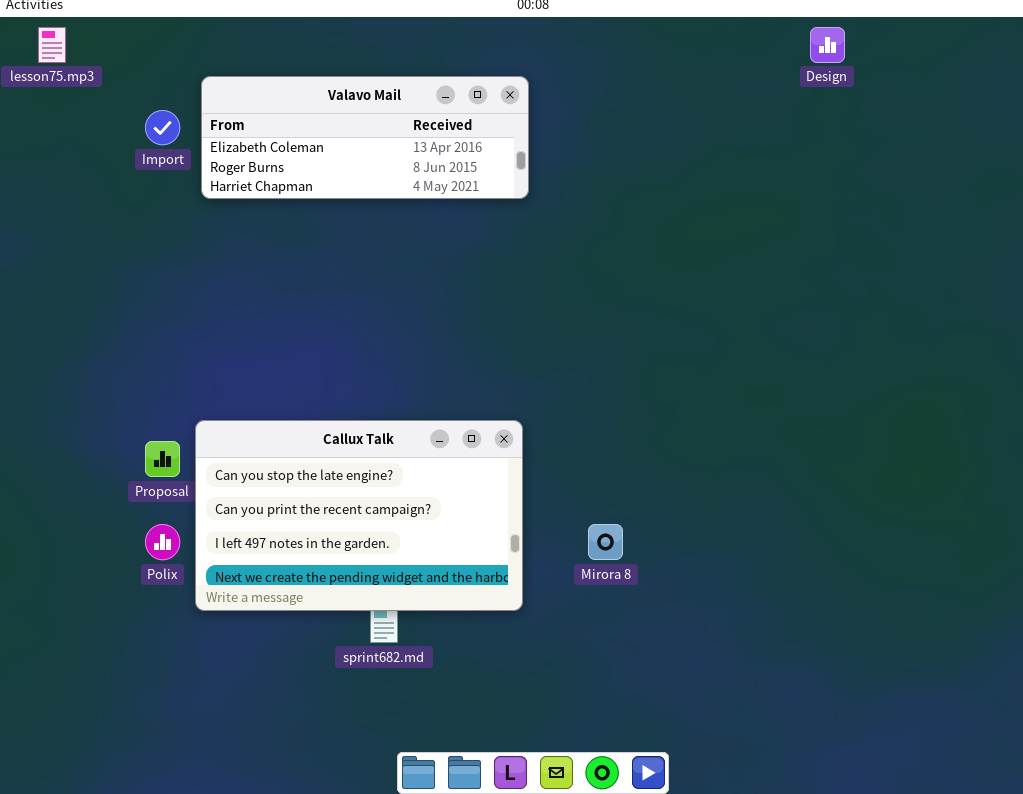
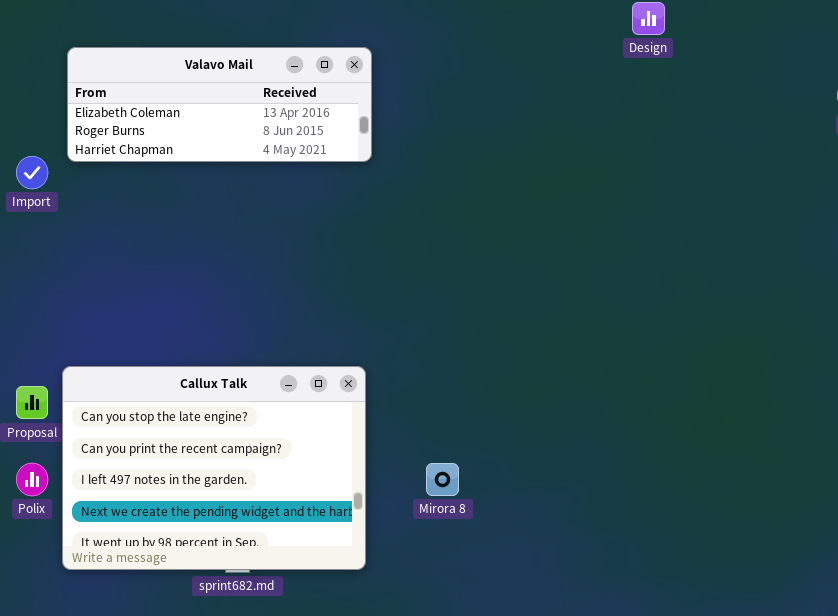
Import: [145,110,180,145] -> [16,156,48,189], moved
Callux Talk: [195,420,523,611] -> [62,366,366,570], resized

